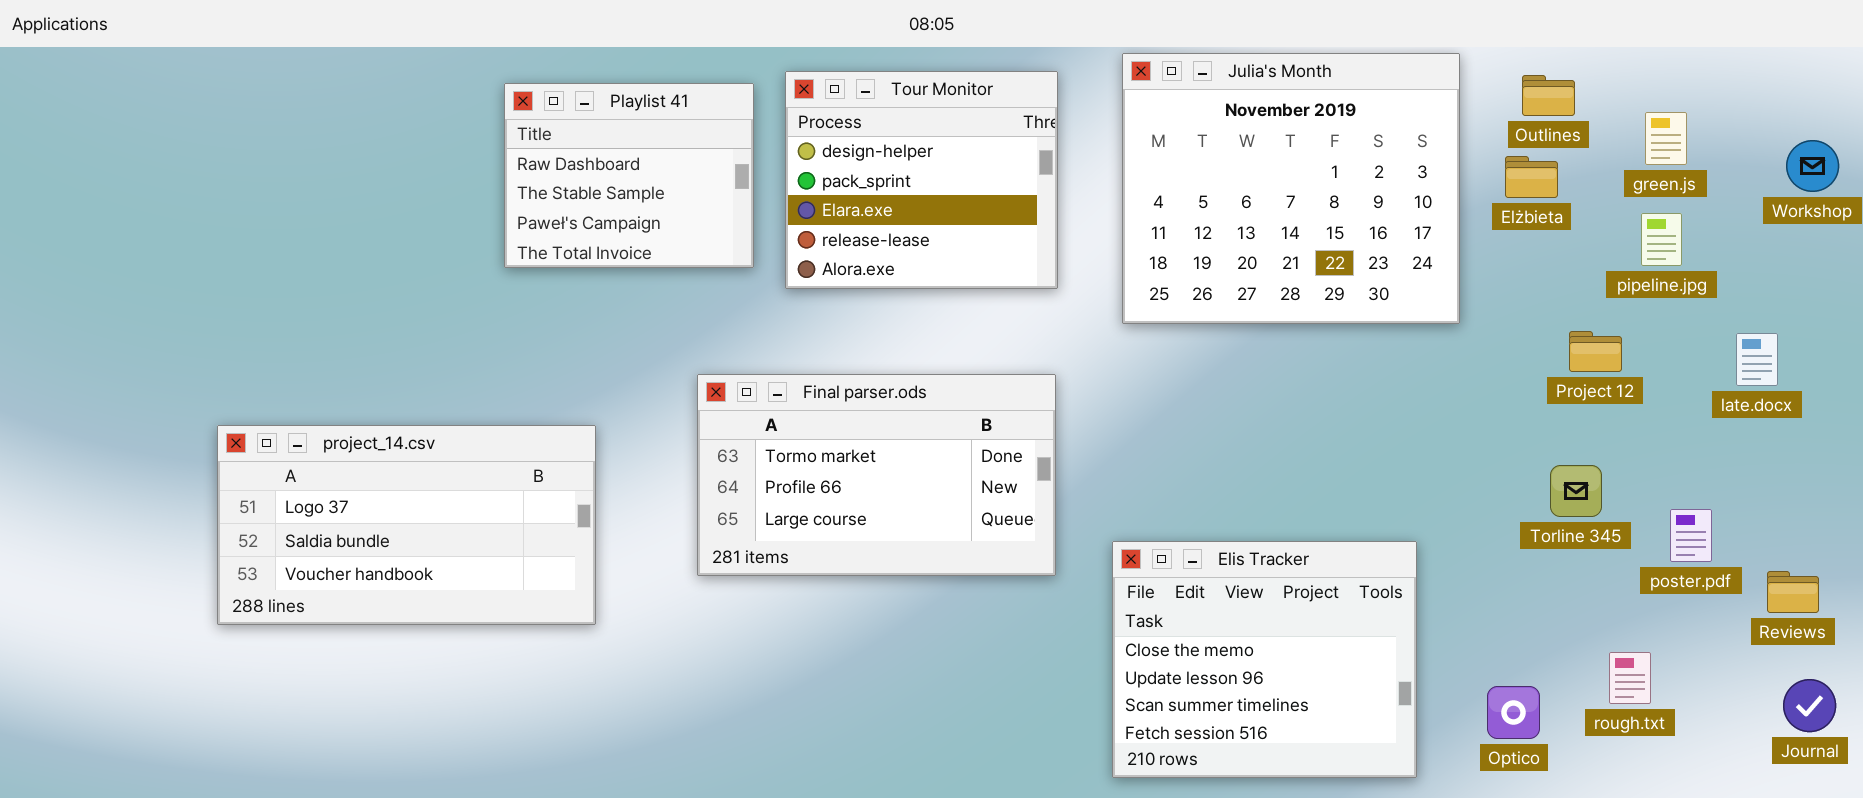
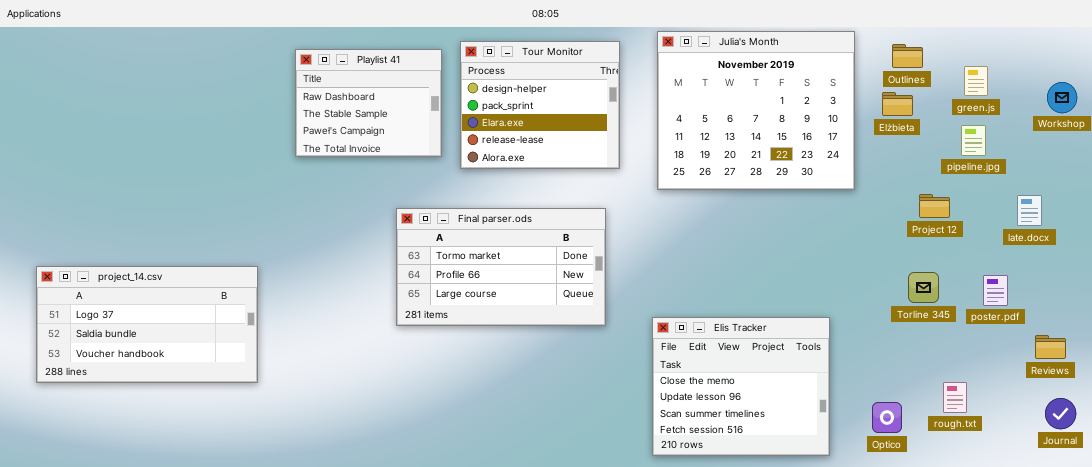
Final parser.ods: [697,374,1056,576] -> [396,208,606,326], moved
project_14.csv: [217,425,596,625] -> [36,266,258,383], moved
poster.pdf: [1670,509,1712,562] -> [983,275,1008,306], moved

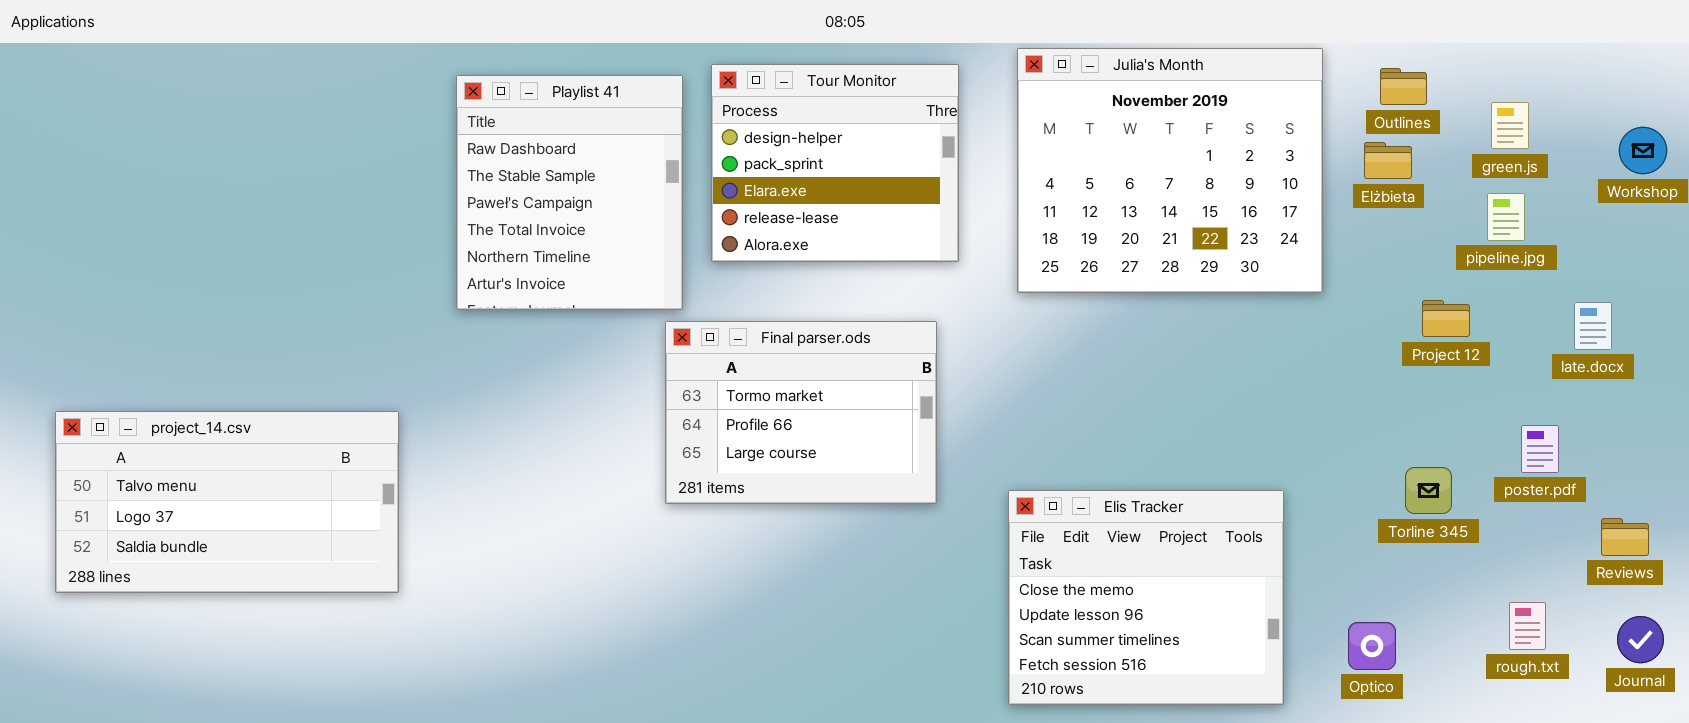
Playlist 41: [295,49,442,157] -> [456,75,683,310], resized
Final parser.ods: [396,208,606,326] -> [665,321,937,504], resized
project_14.csv: [36,266,258,383] -> [55,411,399,593], scrolled up 1 row
Torline 345: [908,272,939,303] -> [1405,467,1452,514], moved
rough.txt: [943,382,967,413] -> [1509,602,1546,650], moved

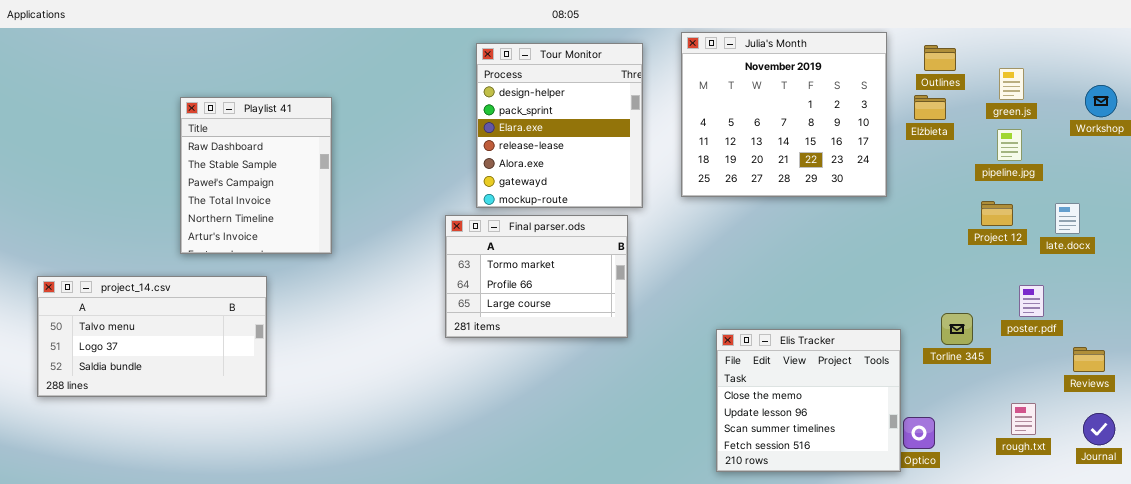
Tour Monitor: [711,64,959,262] -> [476,43,643,208], resized
Playlist 41: [456,75,683,310] -> [180,97,332,254], moved
Project 12: [1422,300,1470,337] -> [981,201,1013,226], moved
Elis Tracker: [1008,490,1284,705] -> [716,329,901,472], moved

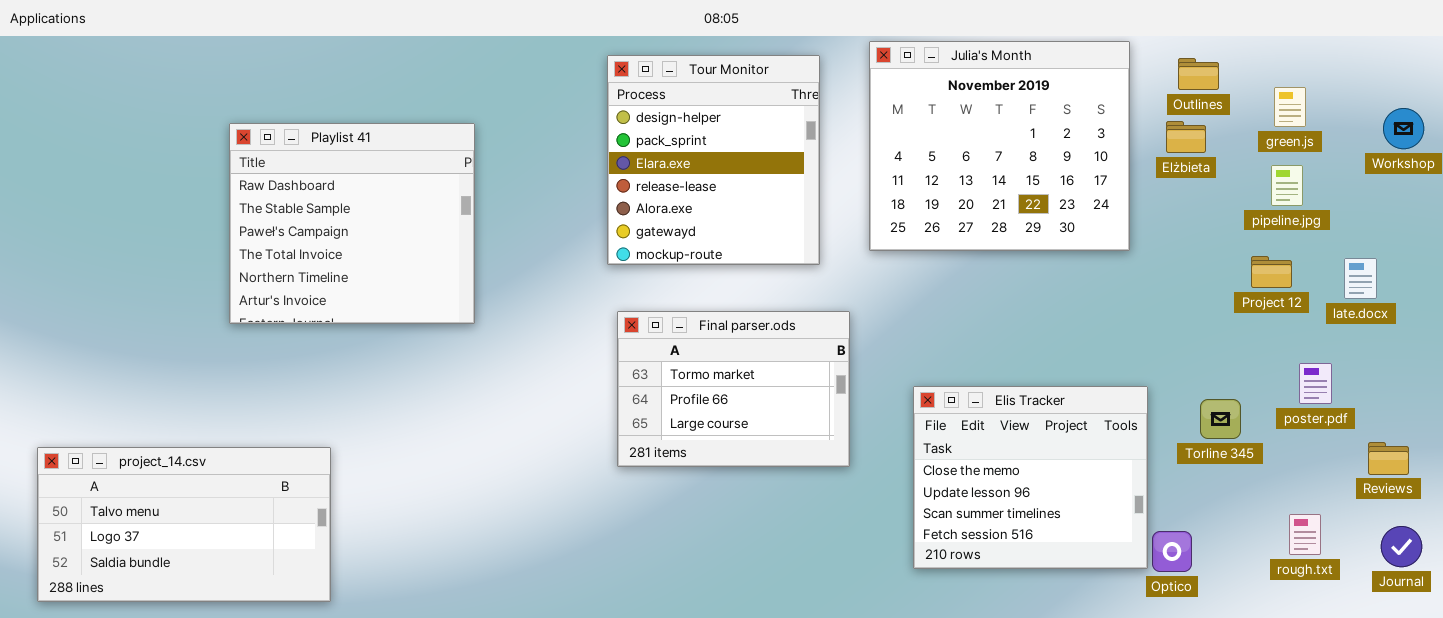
Playlist 41: [180,97,332,254] -> [229,123,475,324], resized
Final parser.ods: [445,215,628,338] -> [617,311,850,467], moved
project_14.csv: [37,276,267,397] -> [37,447,331,602], moved
Elis Tracker: [716,329,901,472] -> [913,386,1148,569], moved

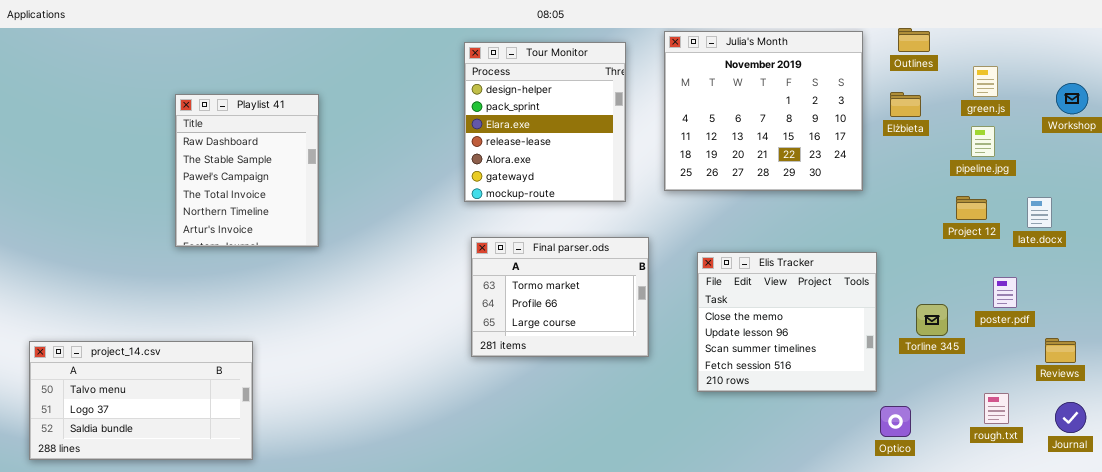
Outlines: [1178,58,1219,90] -> [898,28,930,52], moved
Playlist 41: [229,123,475,324] -> [175,94,319,247], resized
Elis Tracker: [913,386,1148,569] -> [697,252,877,392], moved

